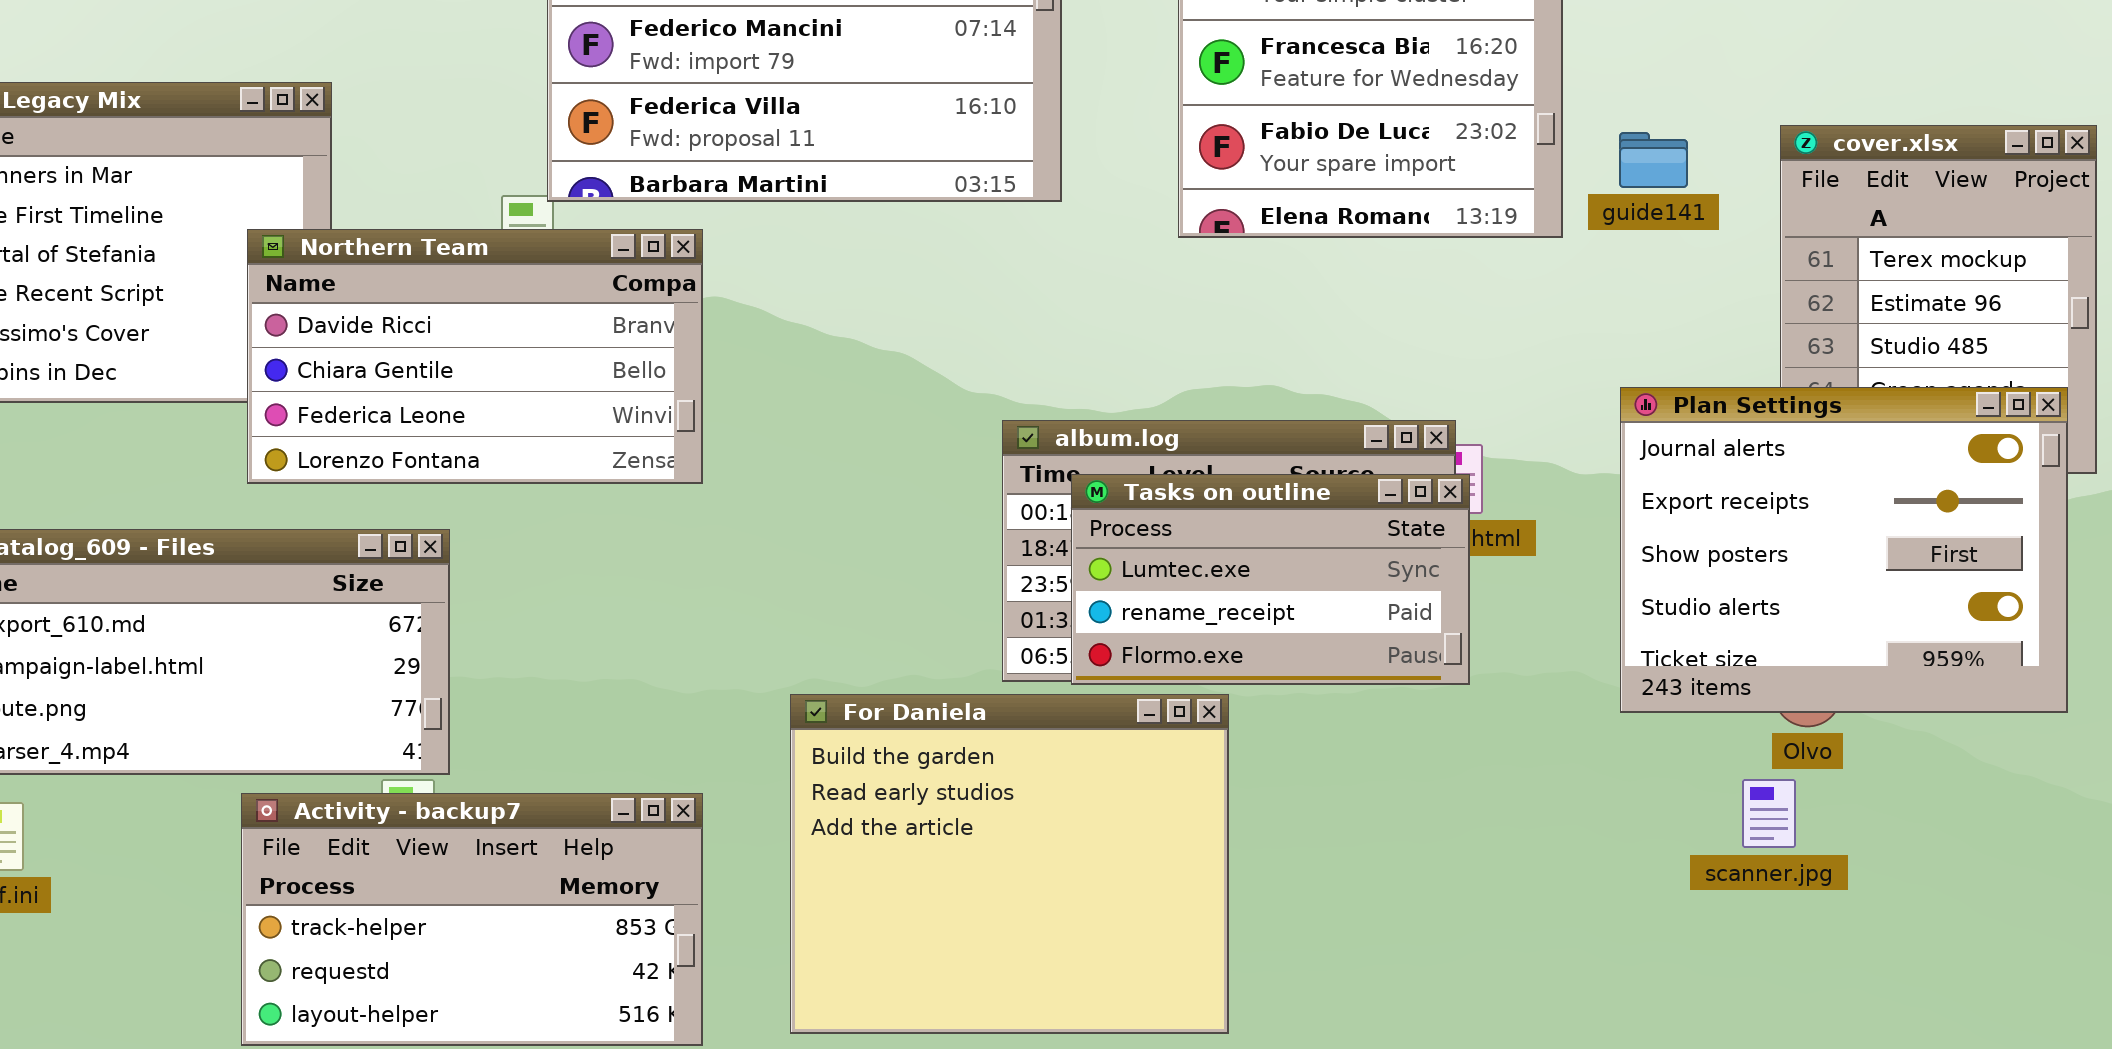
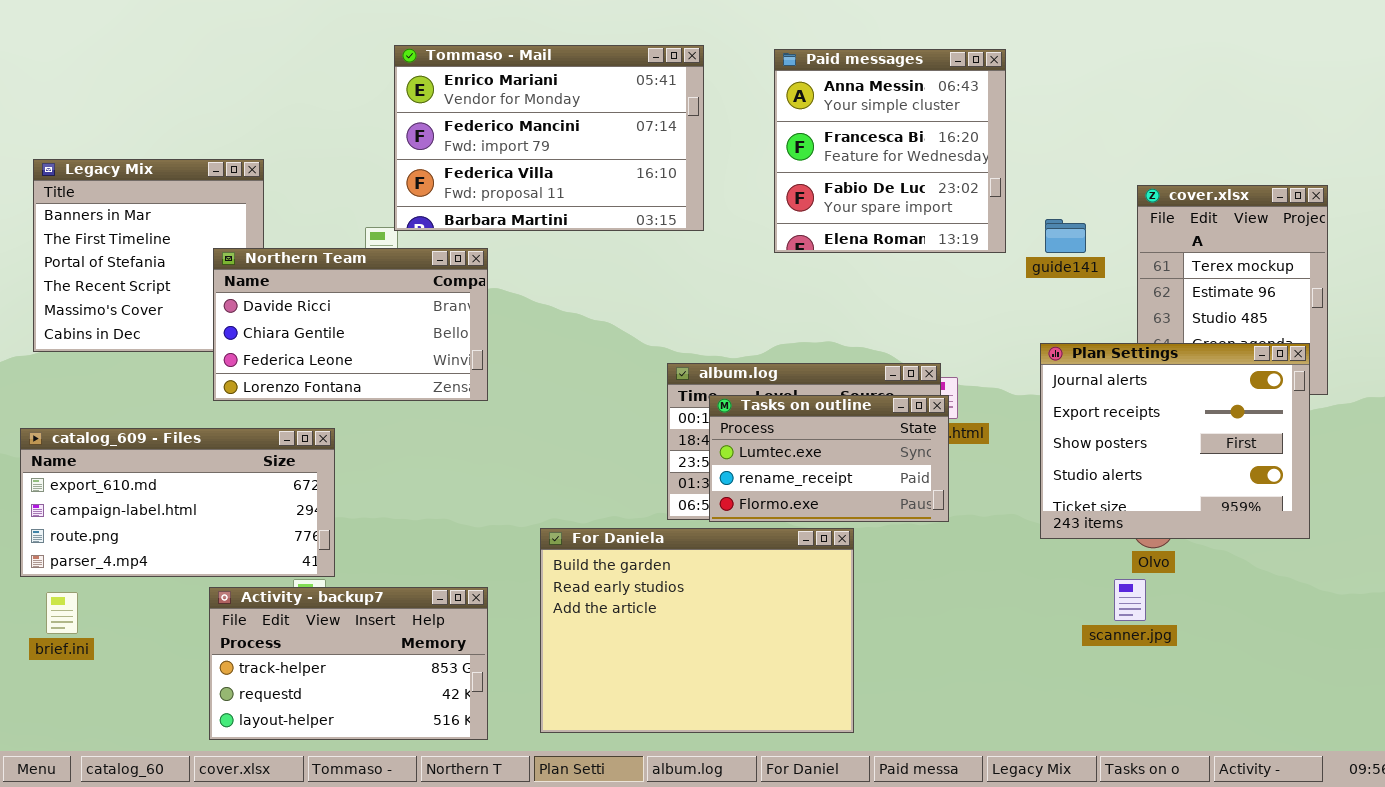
guide141: [1619,132,1688,188] -> [1045,219,1086,253], moved
For Daniela: [790,694,1229,1034] -> [540,528,854,733], resized

